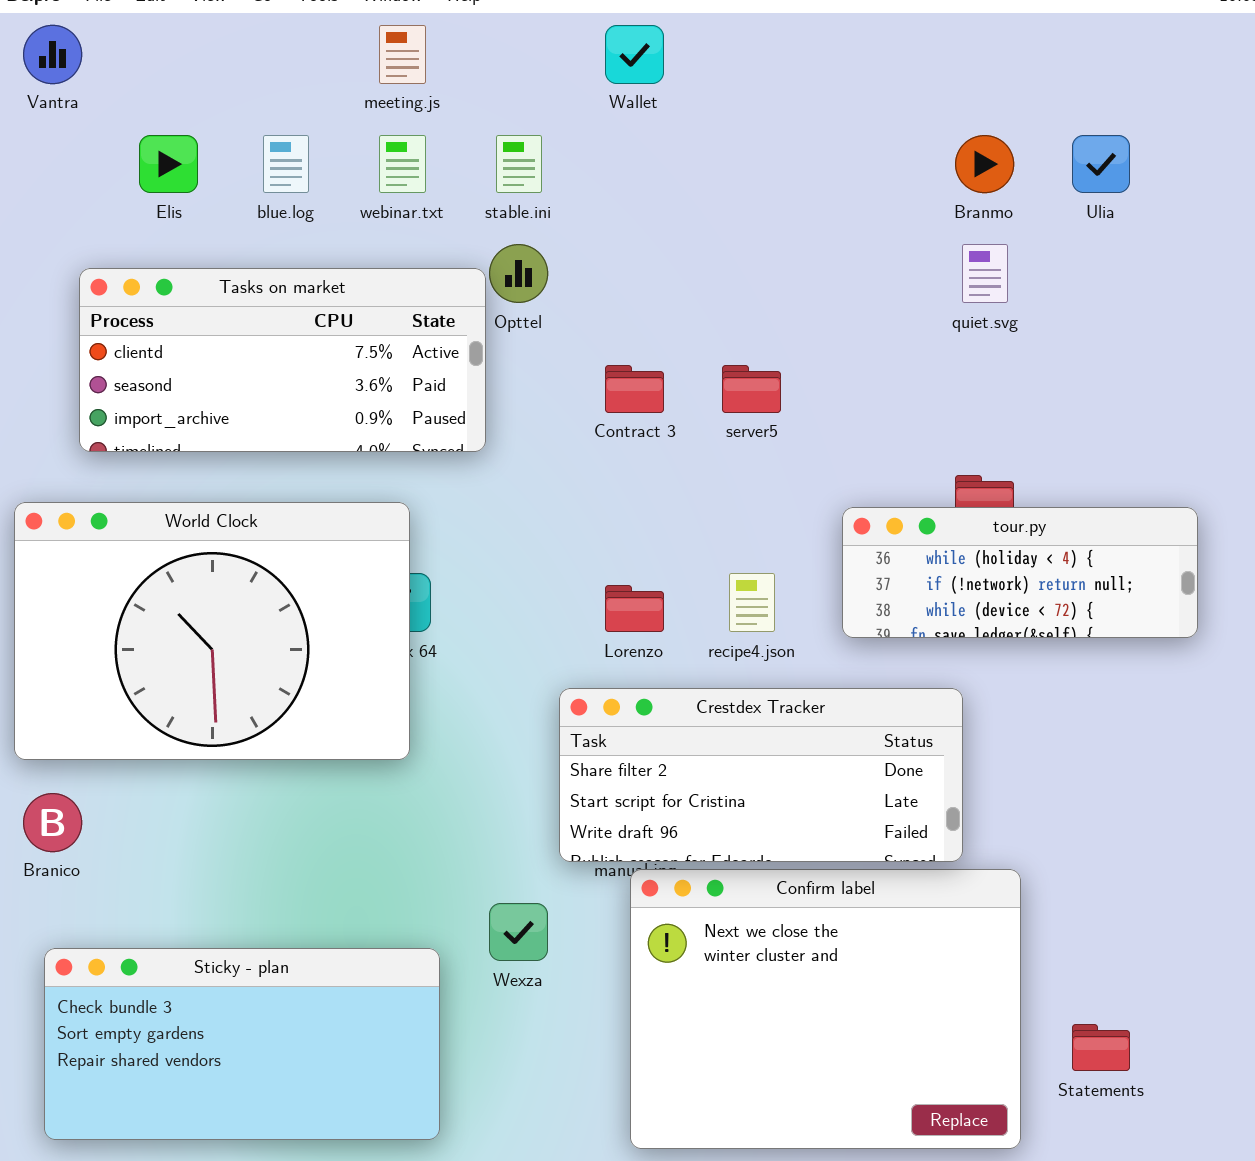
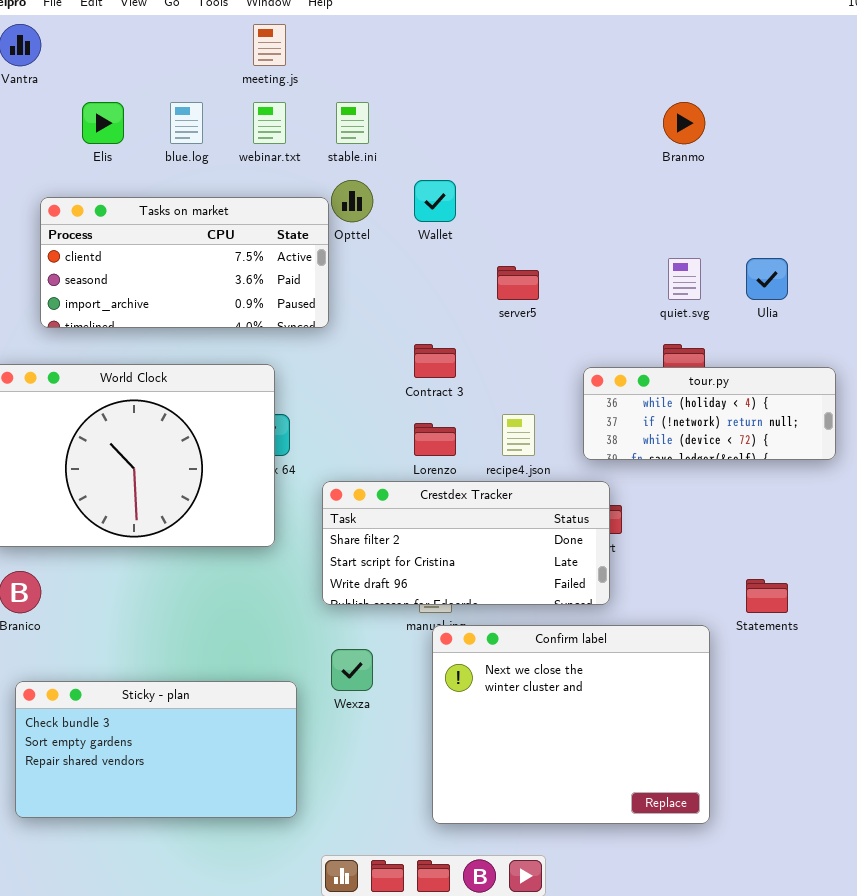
Wallet: [605,25,664,84] -> [414,180,456,222], moved
Ulia: [1072,135,1130,193] -> [746,258,788,300], moved
quiet.svg: [962,244,1008,303] -> [668,258,701,300], moved
Contract 3: [605,365,664,413] -> [414,344,456,378], moved
Crestdex Tracker: [559,688,963,862] -> [322,481,610,605], moved
Statements: [1072,1024,1130,1071] -> [746,579,788,613], moved

